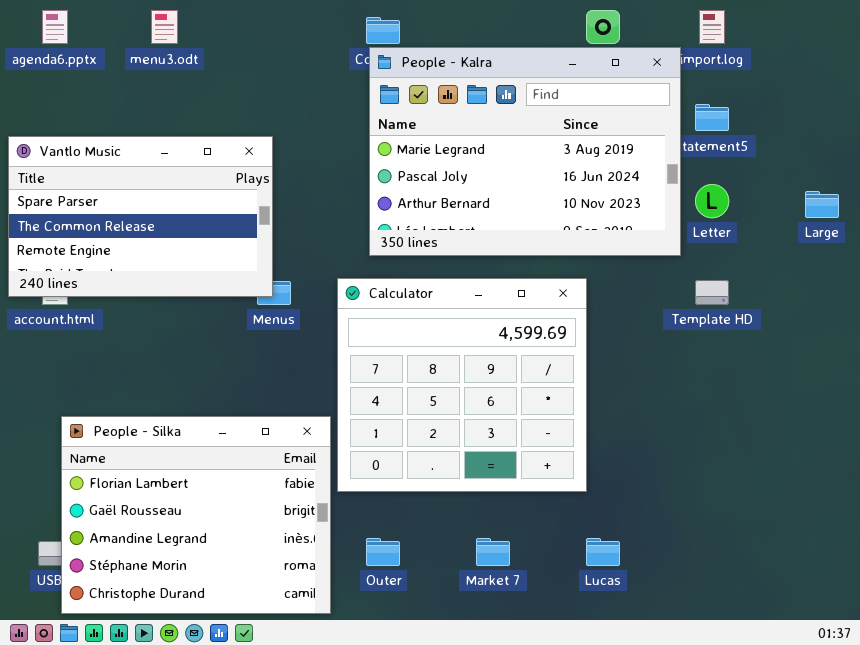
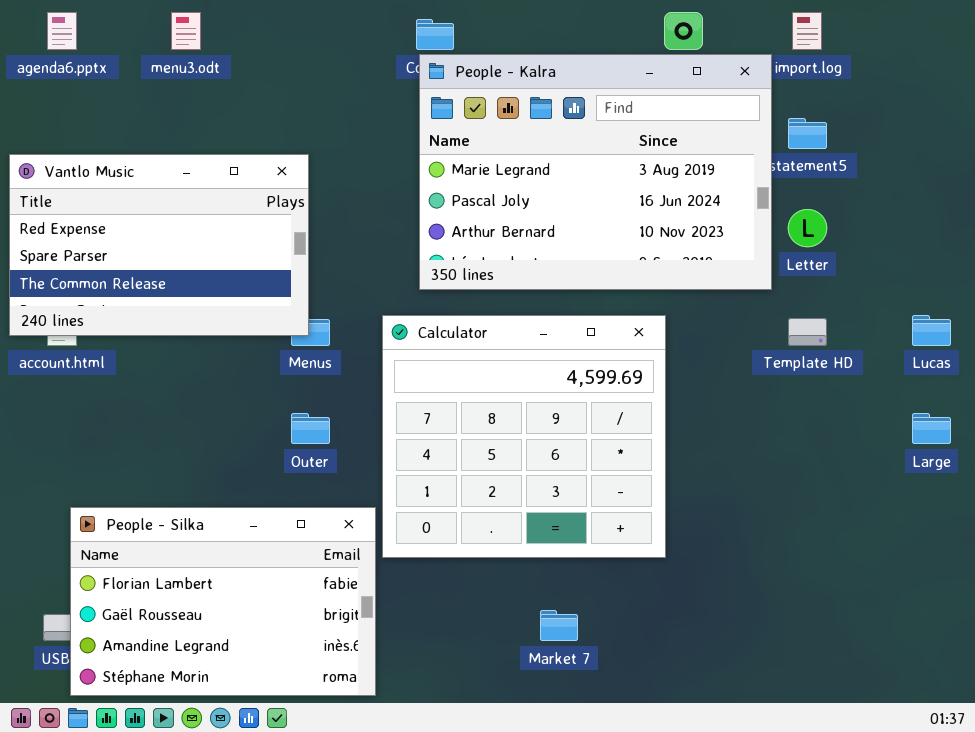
Vantlo Music: [8,136,273,297] -> [9,154,309,336], scrolled up 1 row
Large: [805,191,839,218] -> [912,413,951,444], moved
People - Silka: [61,416,331,614] -> [70,507,376,696], resized
Outer: [366,538,400,566] -> [291,413,330,444], moved
Lucas: [586,538,620,566] -> [912,315,951,346], moved

